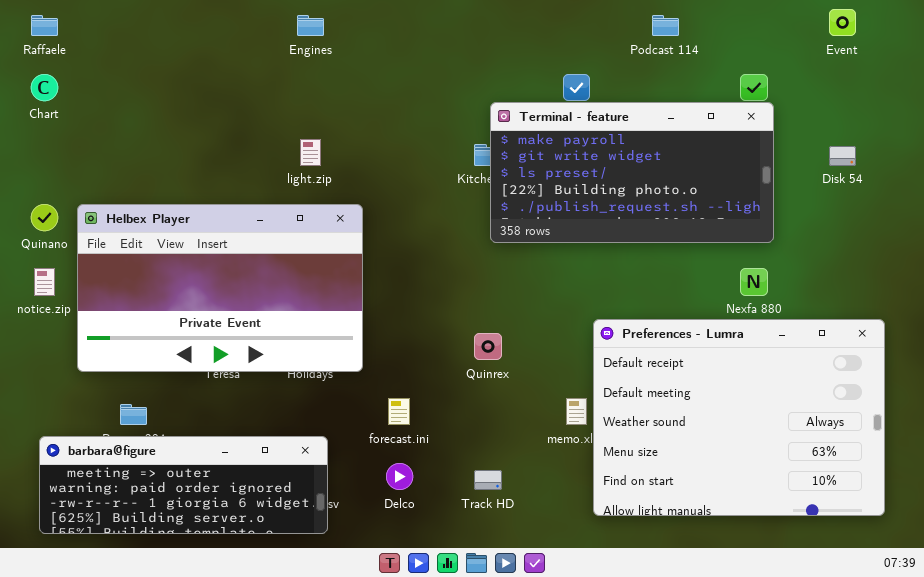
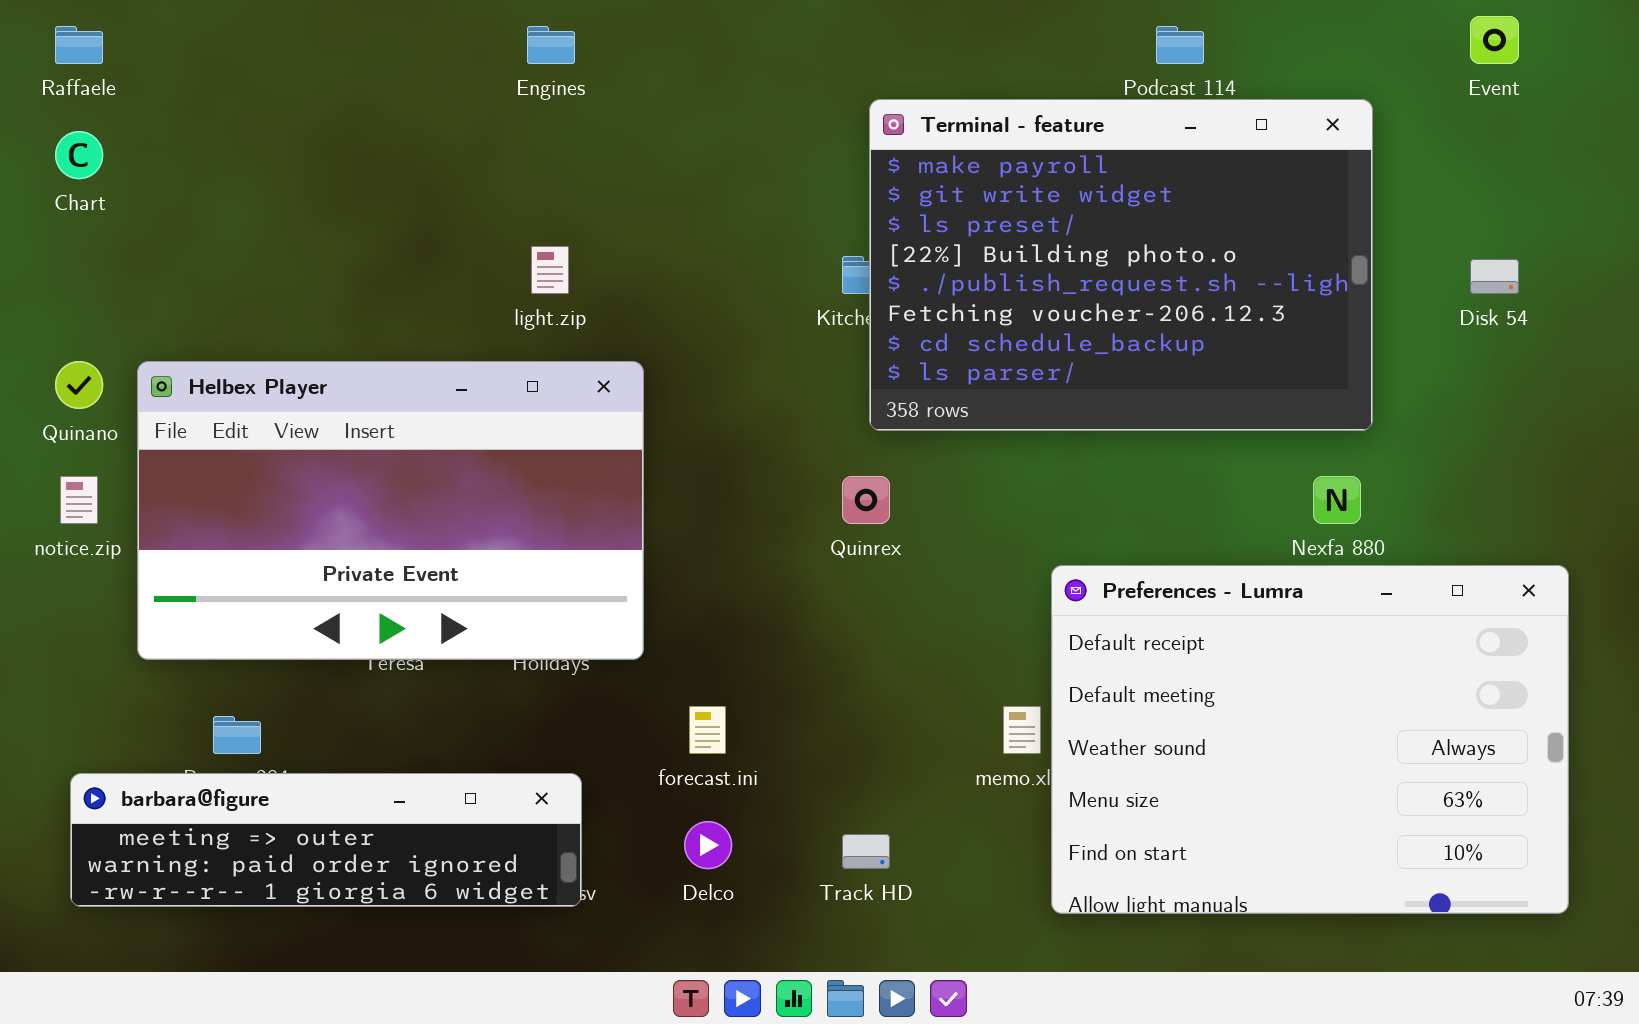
Terminal - feature: [490,102,774,243] -> [869,99,1373,431], resized
Quinrex: [474,333,502,360] -> [842,476,890,524], moved
barbara@figure: [39,436,328,534] -> [70,773,582,907], resized

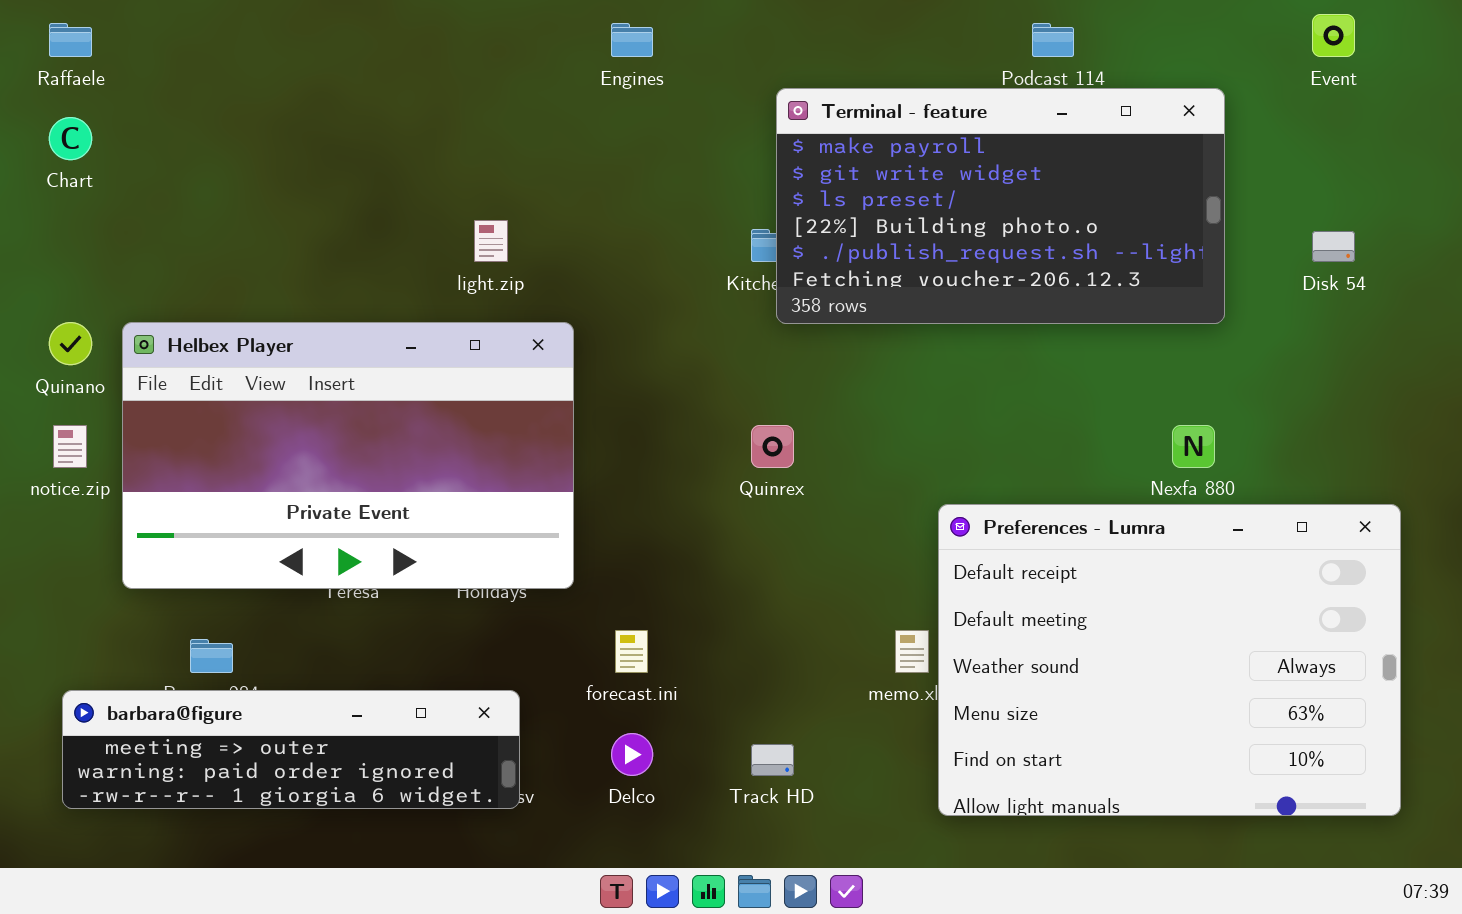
Engines: [527,26,575,64] -> [611,23,653,57], moved
Terminal - feature: [869,99,1373,431] -> [776,88,1225,324], resized

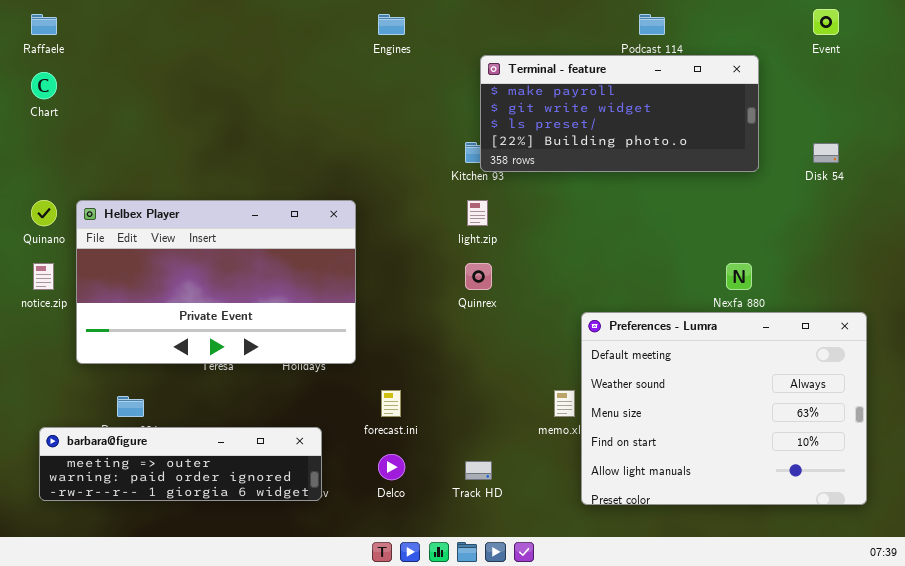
Terminal - feature: [776,88,1225,324] -> [480,55,759,172], resized
light.zip: [474,220,508,262] -> [467,200,488,226], moved
Preferences - Lumra: [938,504,1401,816] -> [581,312,867,505], scrolled down 1 row

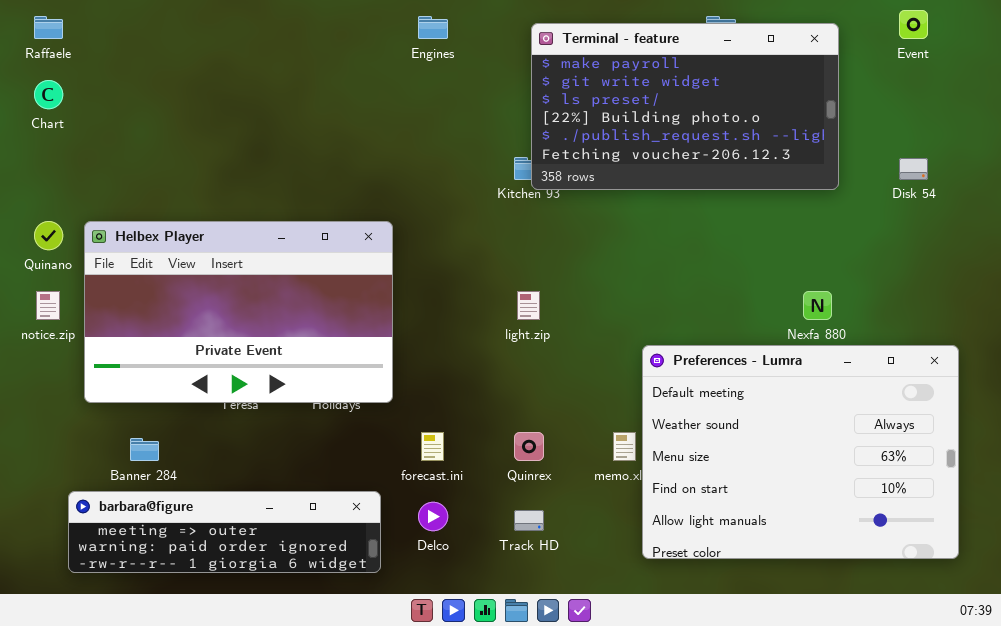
Terminal - feature: [480,55,759,172] -> [531,23,839,190], resized
light.zip: [467,200,488,226] -> [517,291,540,320], moved
Quinrex: [465,263,492,290] -> [514,432,544,461], moved
barbara@figure: [39,427,322,501] -> [68,491,381,573], moved

